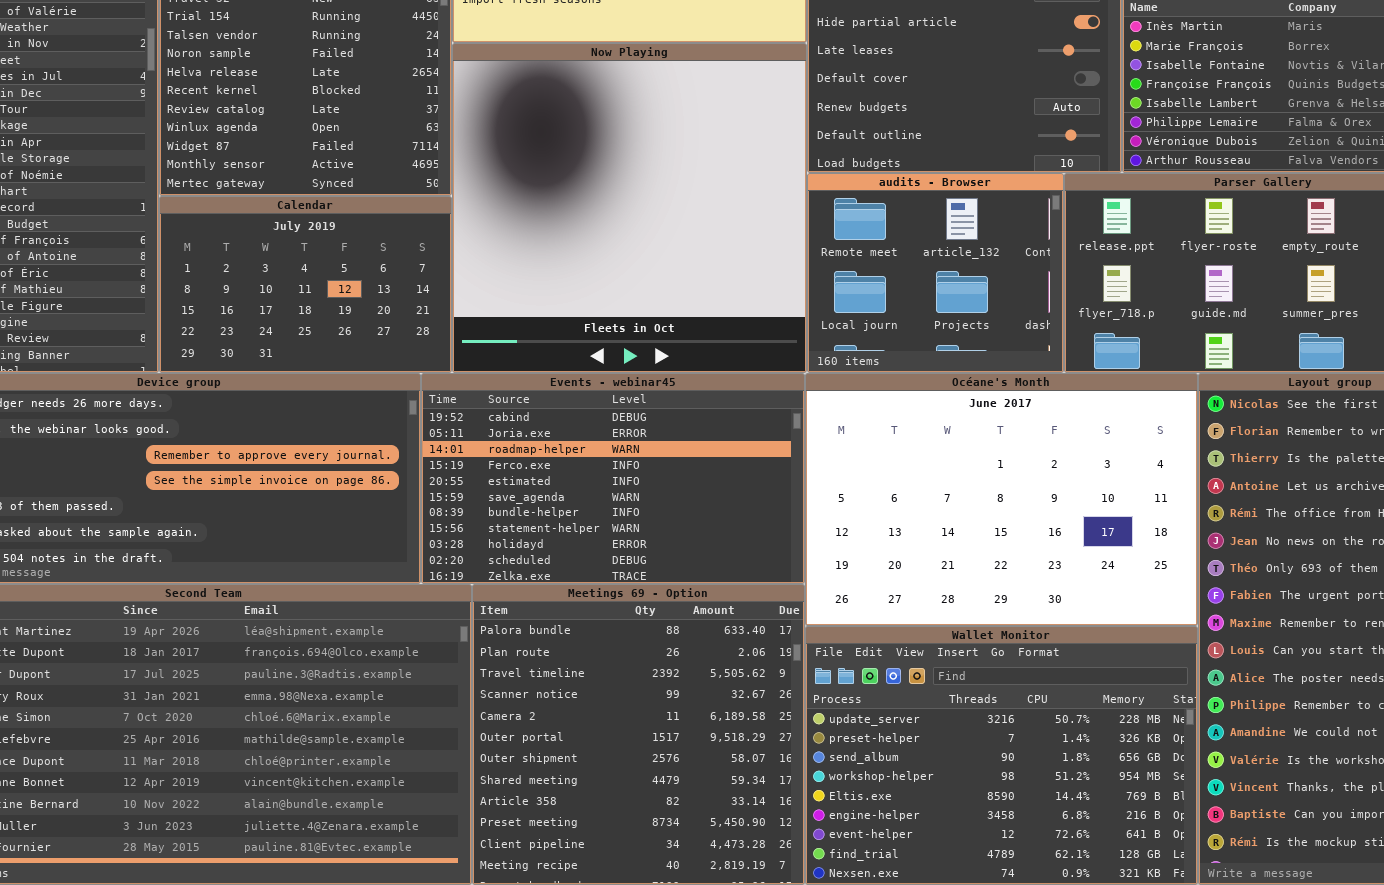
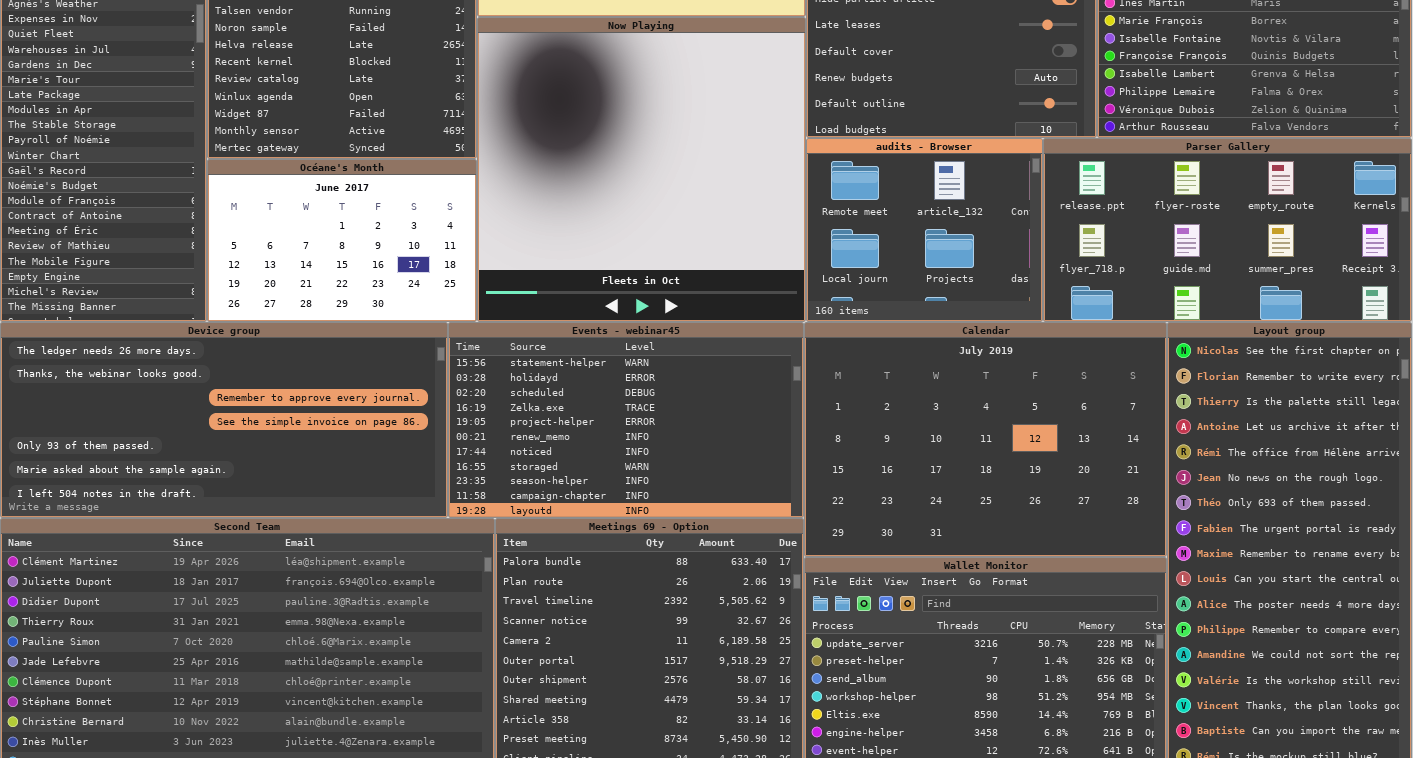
Calendar: [159,196,452,373] -> [804,322,1167,557], moved, resized
Events - webinar45: [421,373,805,584] -> [448,322,804,518], scrolled down 7 rows
Océane's Month: [805,373,1198,626] -> [207,159,477,322], moved, resized

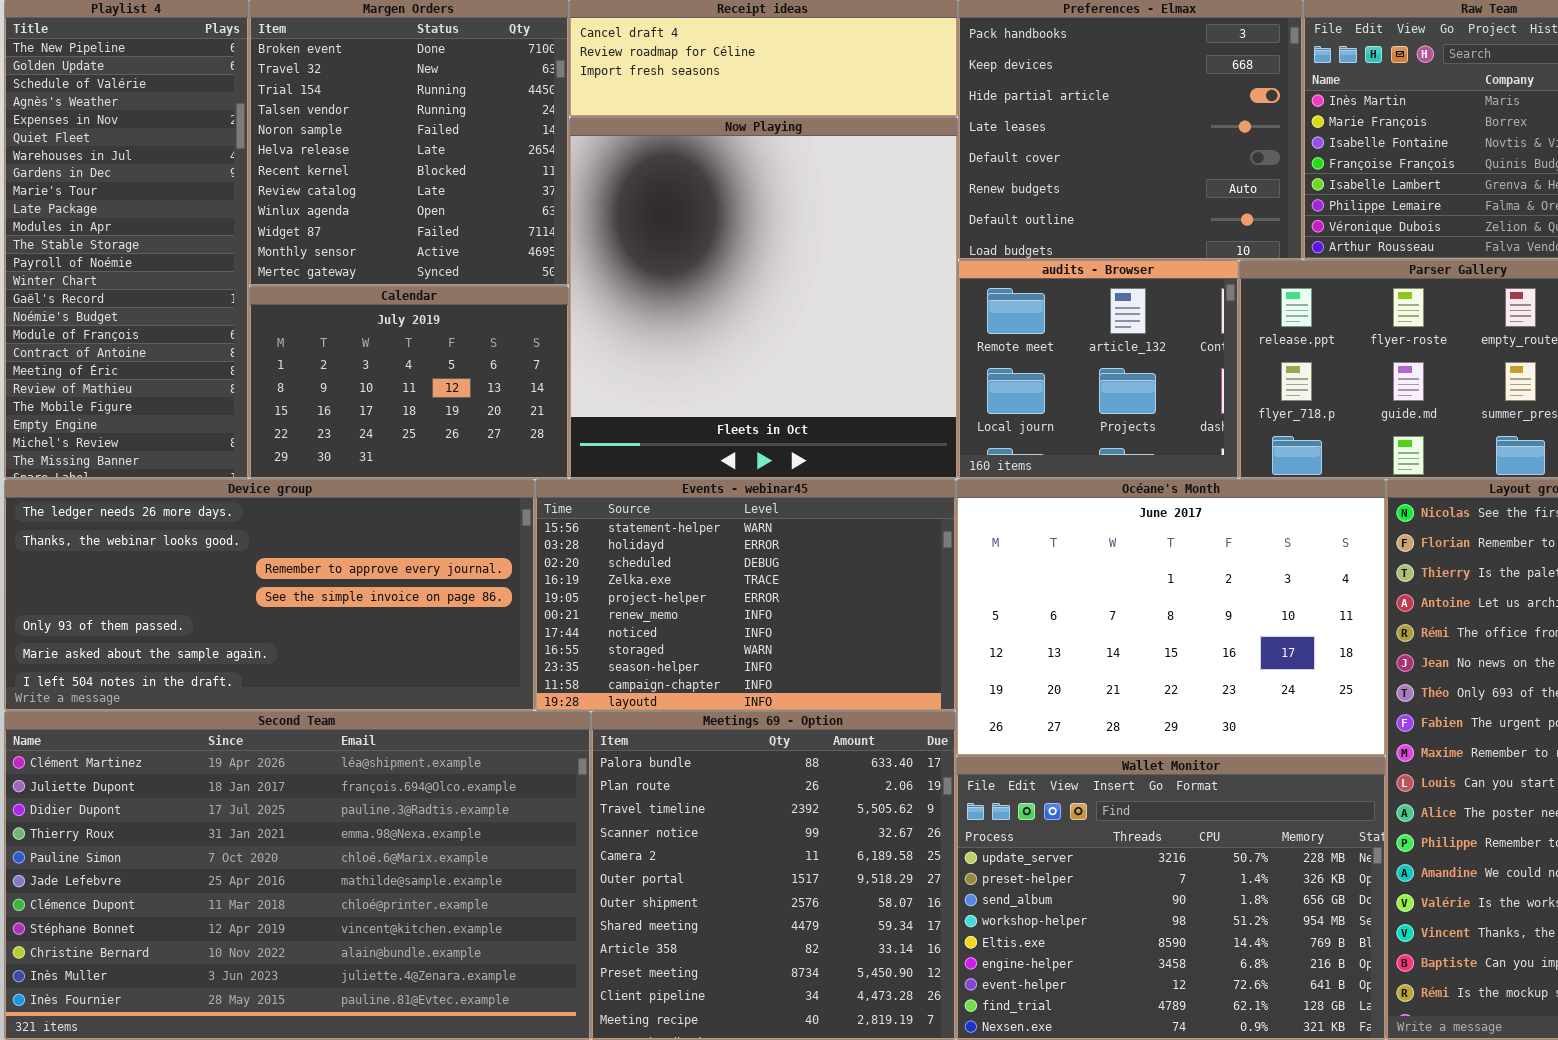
Océane's Month: [207,159,477,322] -> [956,479,1386,756], moved, resized
Calendar: [804,322,1167,557] -> [249,286,569,479], moved, resized

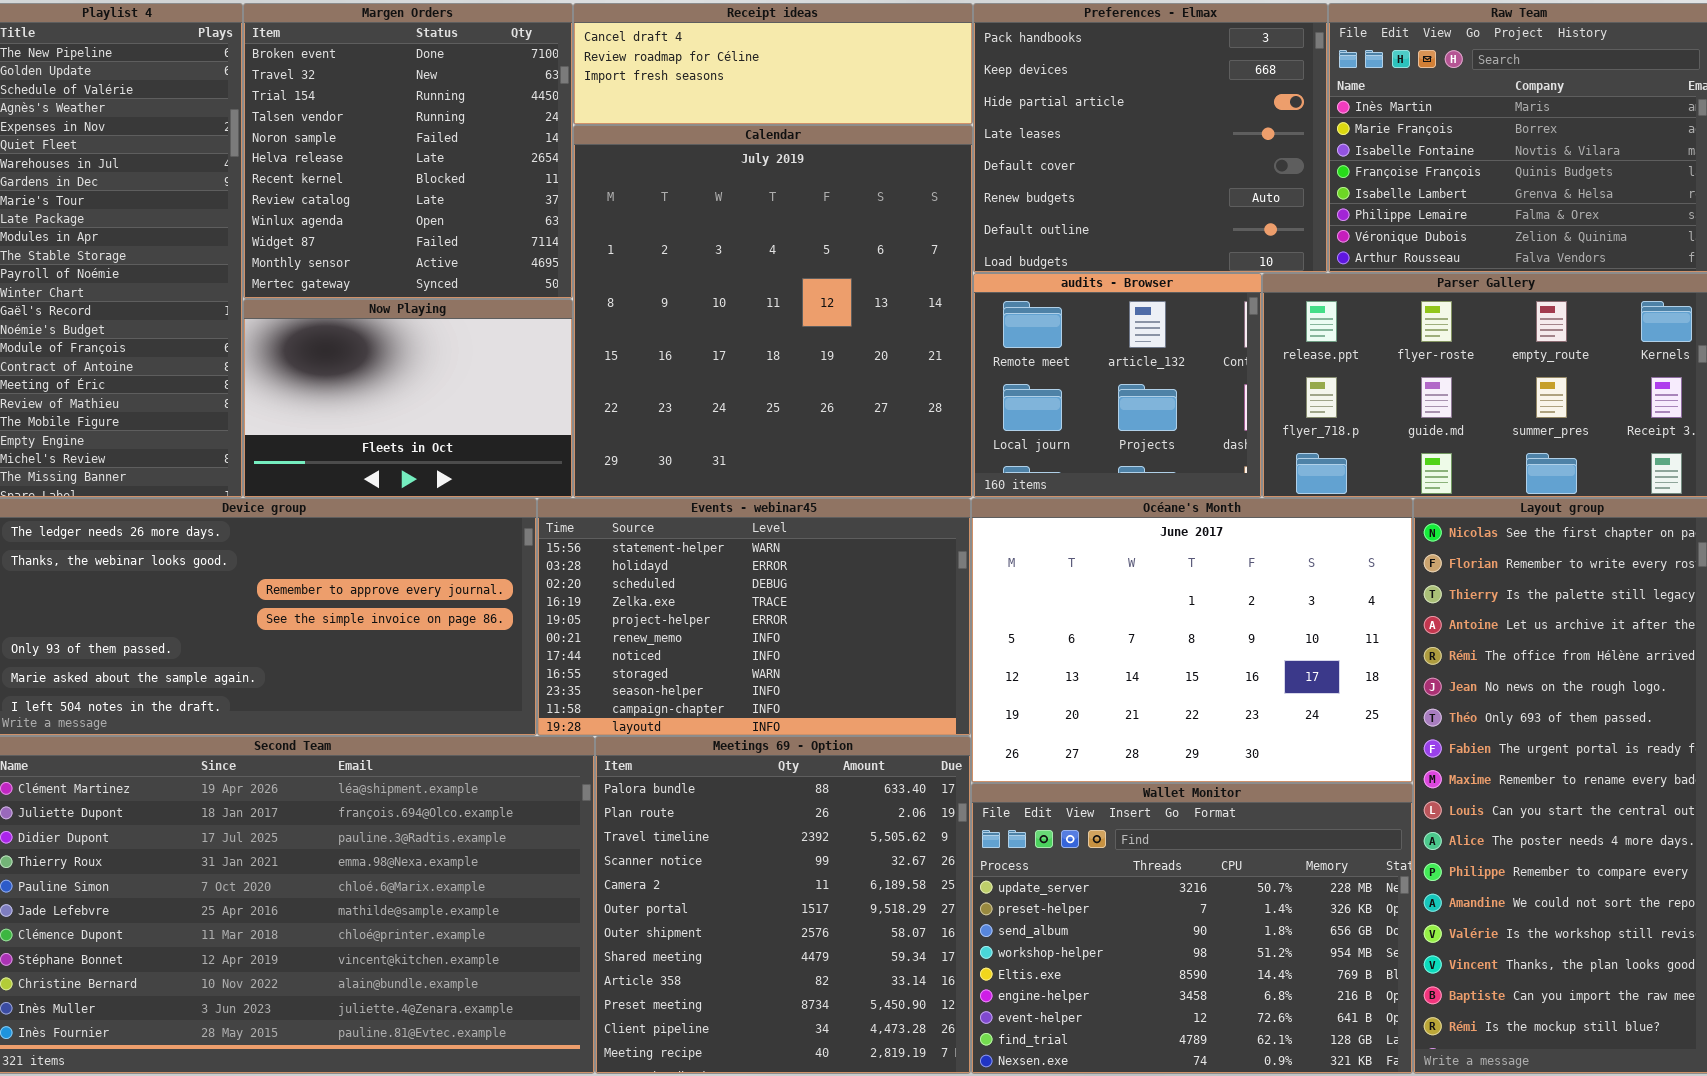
Now Playing: [569,117,958,479] -> [243,299,573,498], moved, resized
Calendar: [249,286,569,479] -> [573,125,973,498], moved, resized

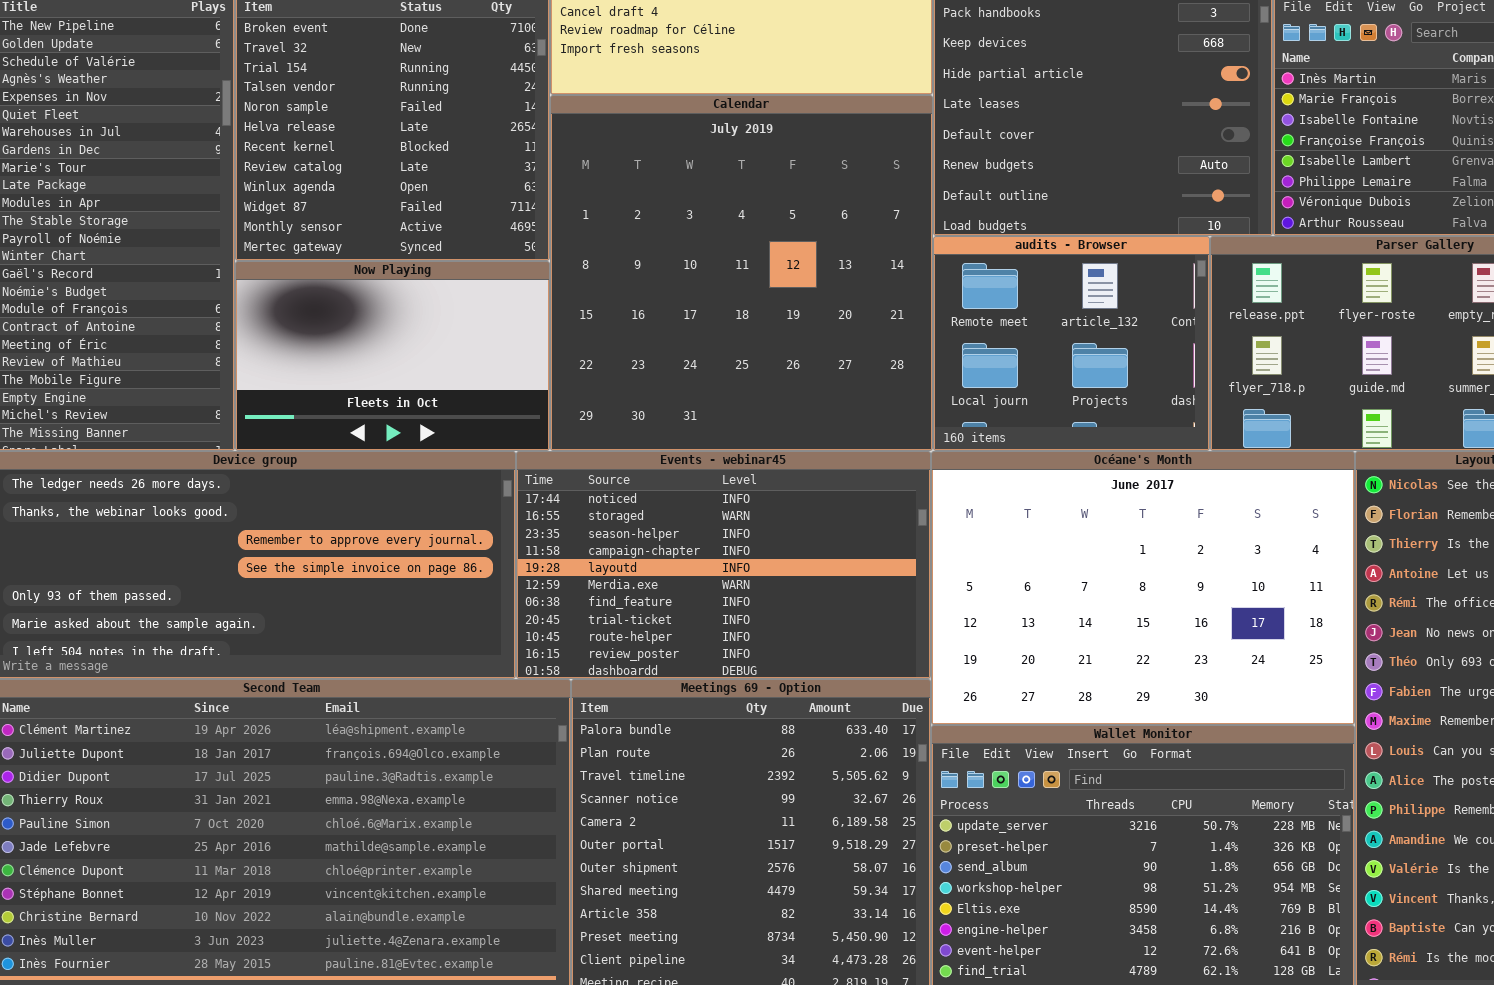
Events - webinar45: [537,498,971,736] -> [516,451,931,679], scrolled down 6 rows

